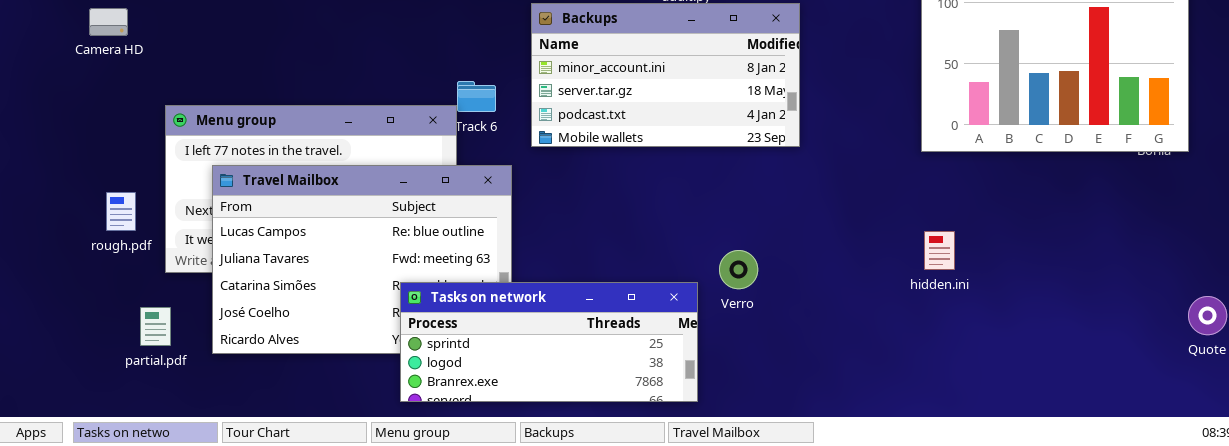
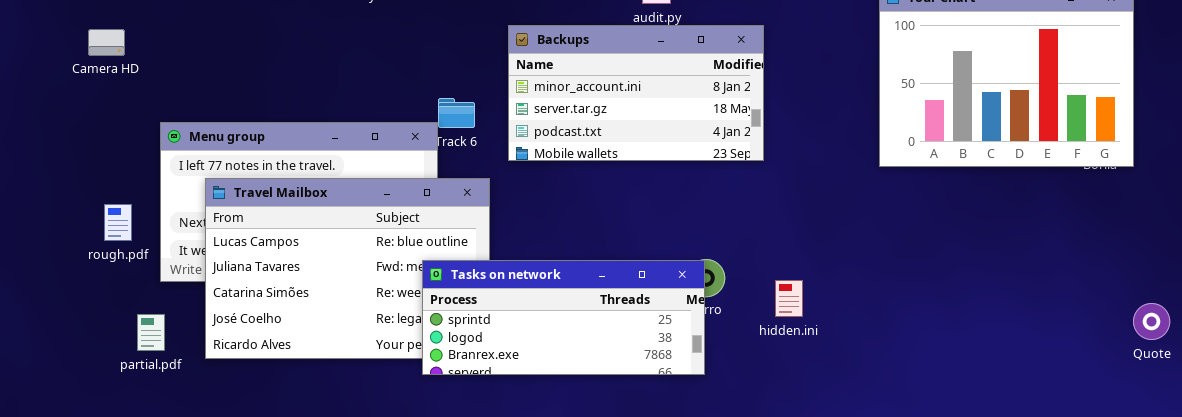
hidden.ini: [924,231,955,270] -> [775,280,803,317], moved
Tasks on network: [400,282,698,402] -> [422,260,705,375], moved

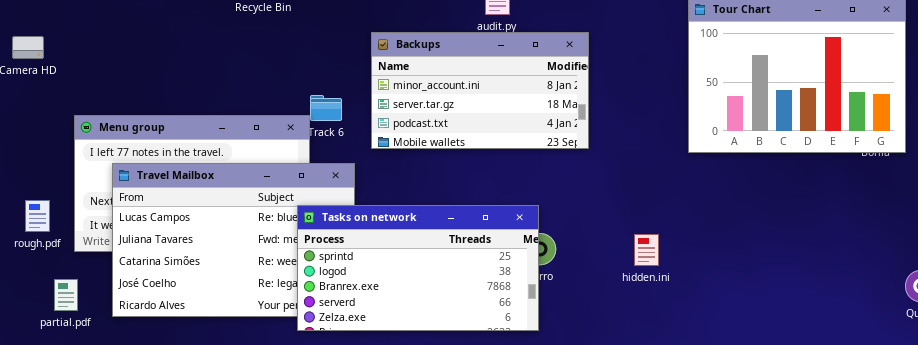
rough.pdf: [104,204,132,241] -> [25,200,50,232], moved
Tasks on network: [422,260,705,375] -> [297,205,539,331], resized
hidden.ini: [775,280,803,317] -> [634,234,659,266], moved

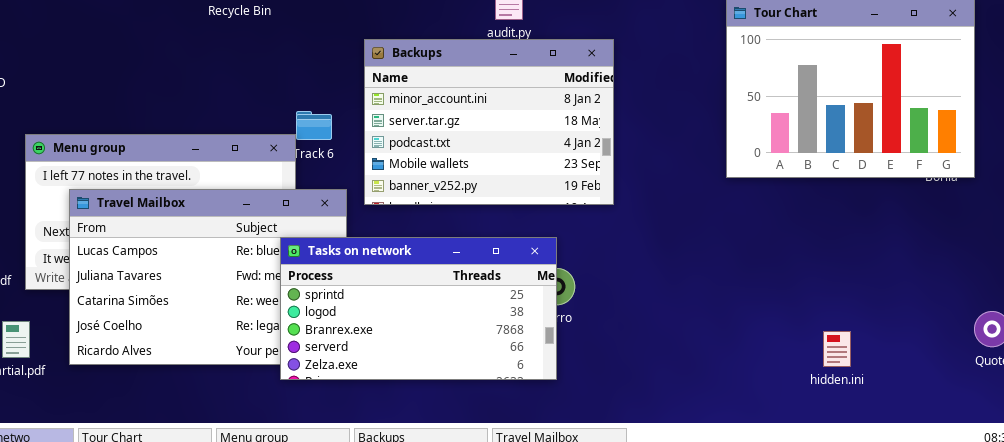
Backups: [371,32,589,149] -> [364,39,614,205], resized
hidden.ini: [634,234,659,266] -> [823,331,851,367], moved

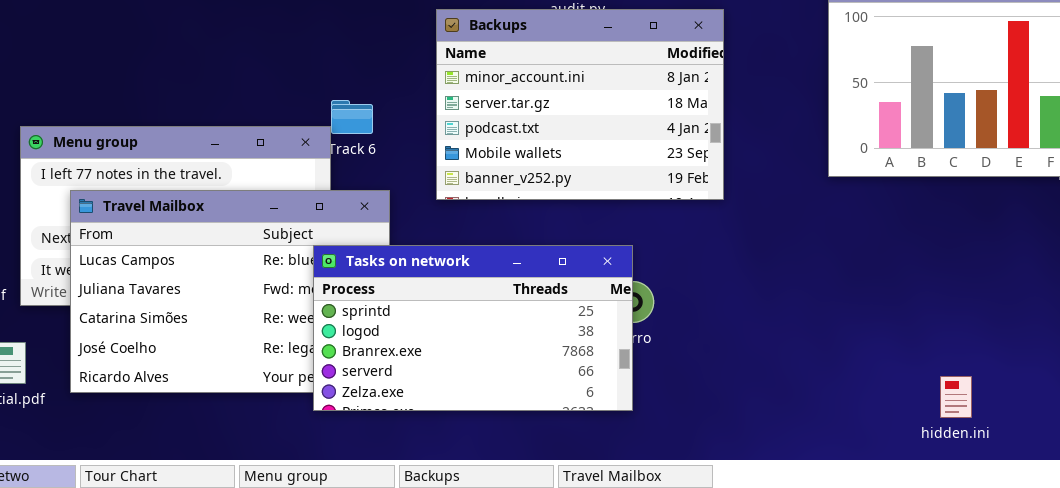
Backups: [364,39,614,205] -> [436,9,724,200], moved
hidden.ini: [823,331,851,367] -> [940,376,972,418], moved

